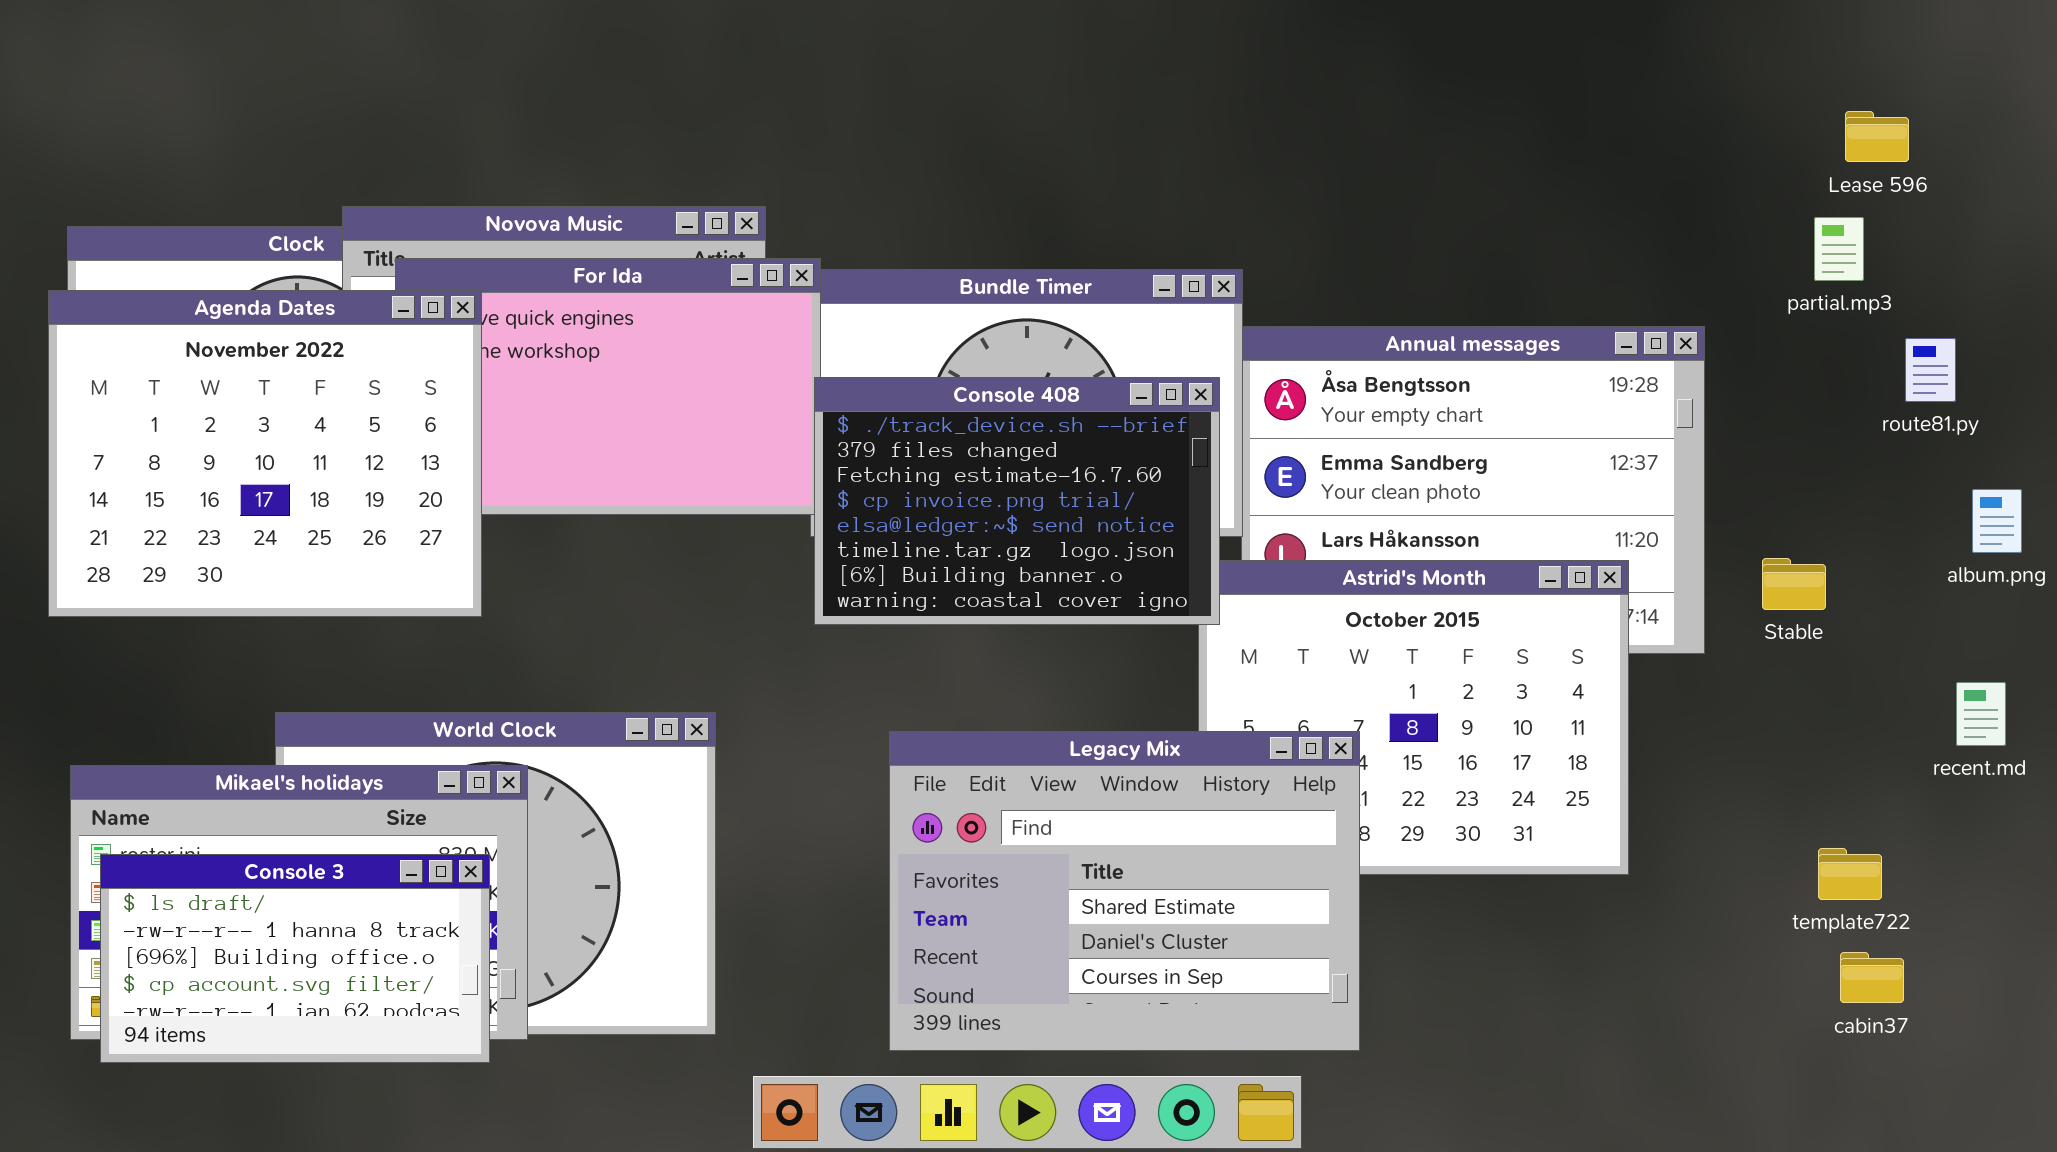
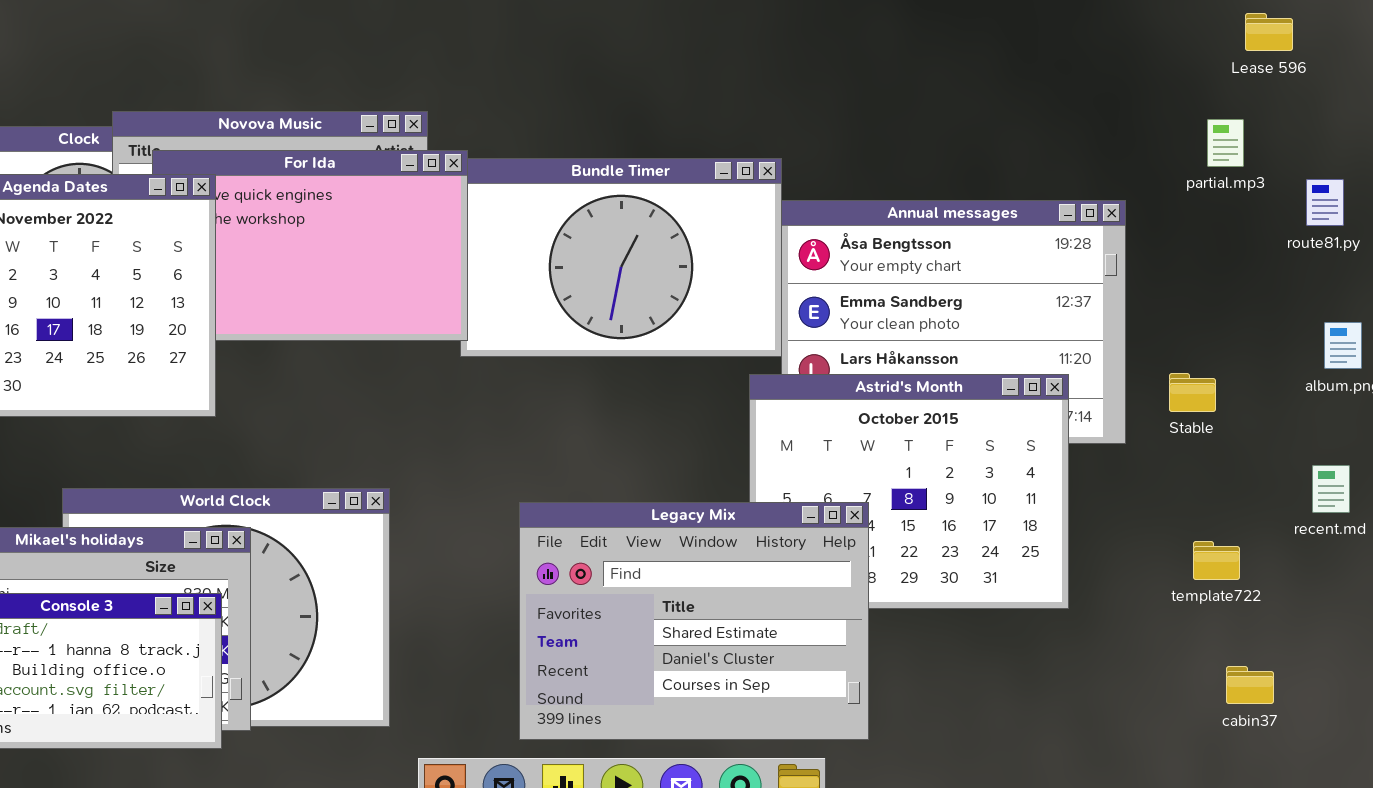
Lease 596: [1845,111,1909,162] -> [1245,13,1293,51], moved
route81.py: [1905,338,1956,402] -> [1306,179,1344,226], moved
Console 408: [814,377,1220,625] -> none, closed
template722: [1818,848,1882,900] -> [1193,541,1240,580], moved

